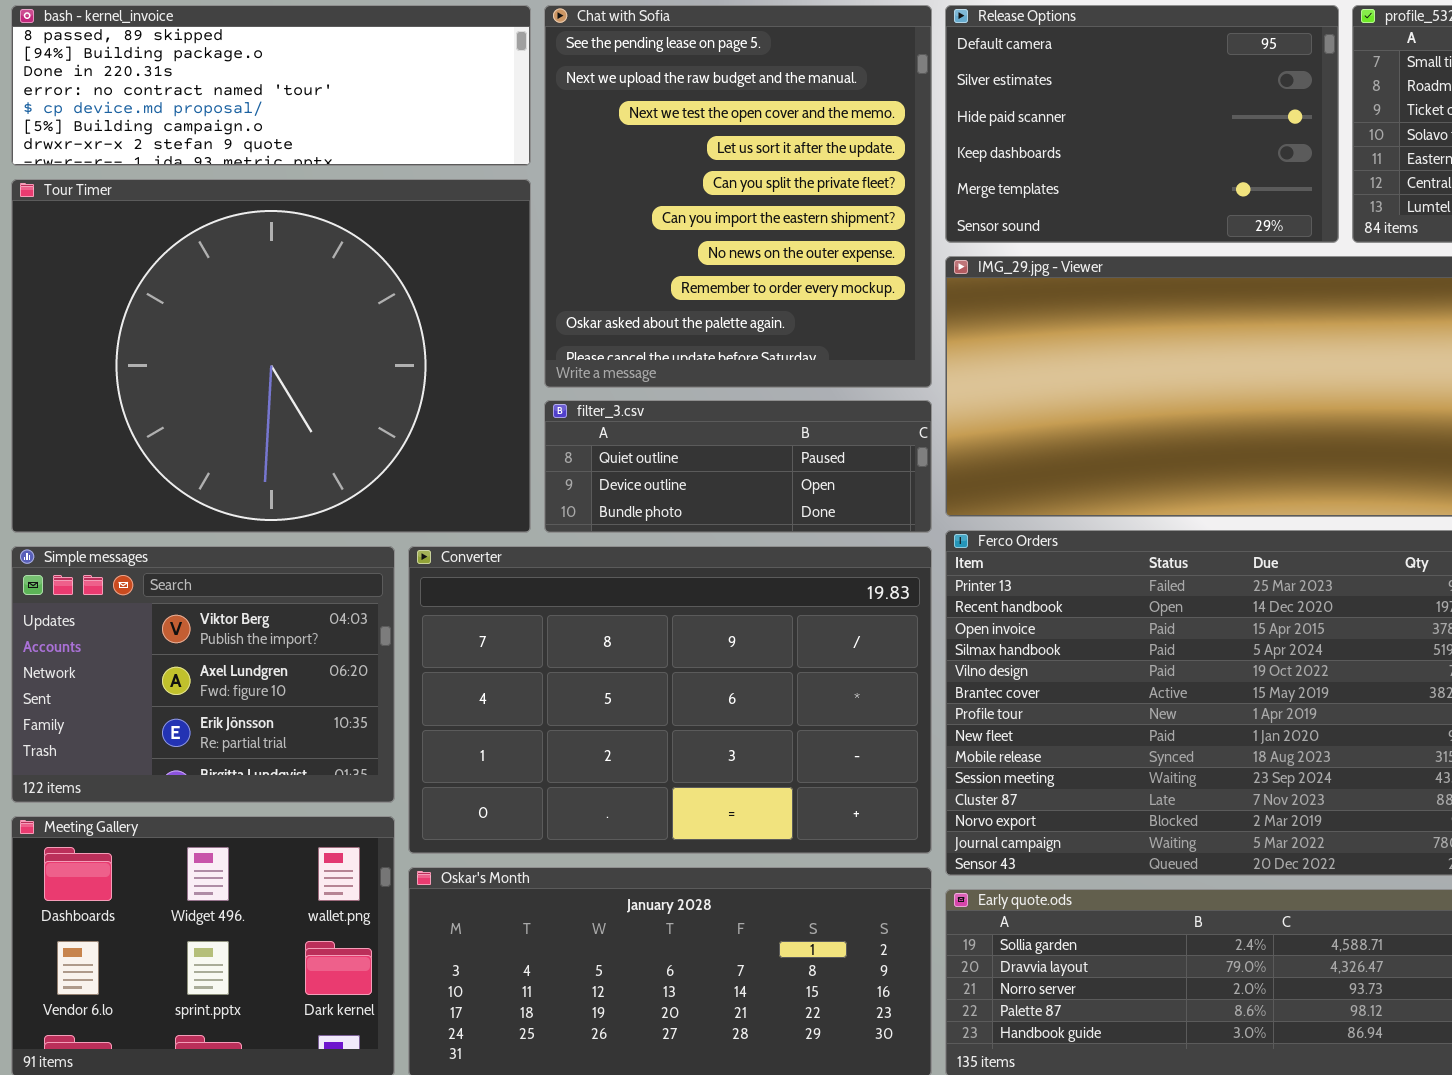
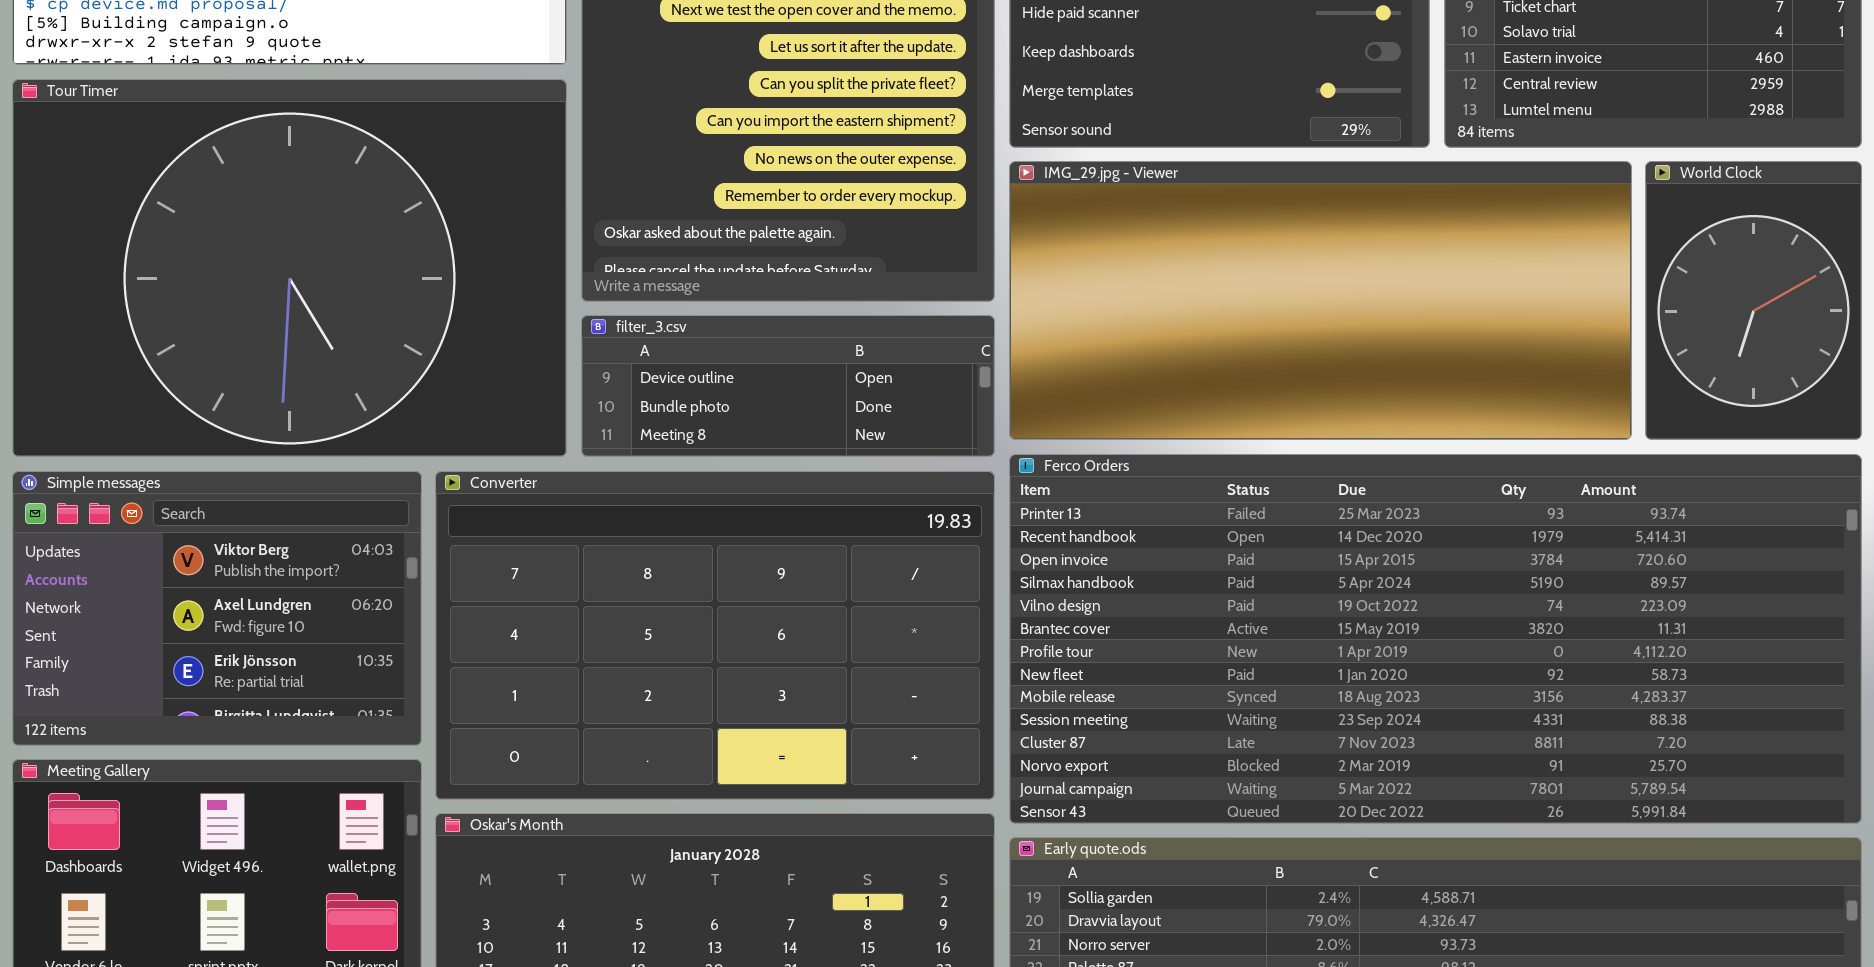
filter_3.csv: [544,400,932,533] -> [581,315,995,457], scrolled down 1 row

